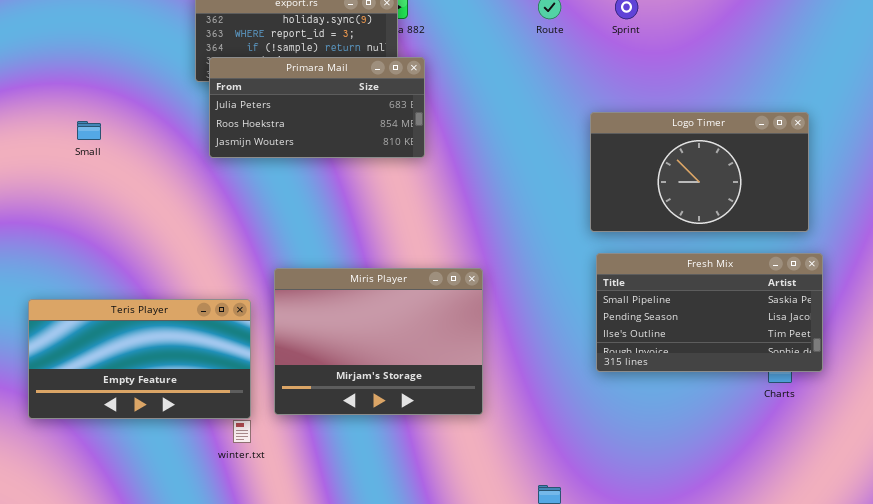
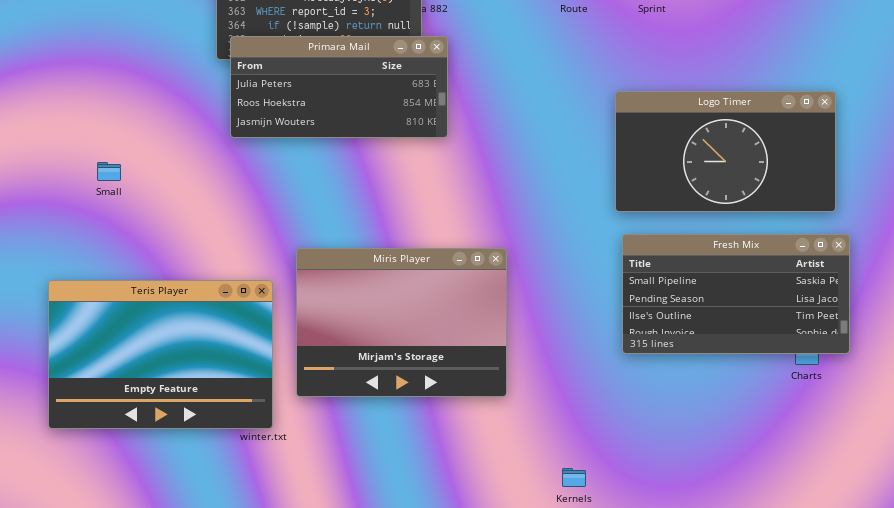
Small: [77,121,101,140] -> [97,162,121,181], moved
Teris Player: [28,299,251,419] -> [48,280,273,429], resized

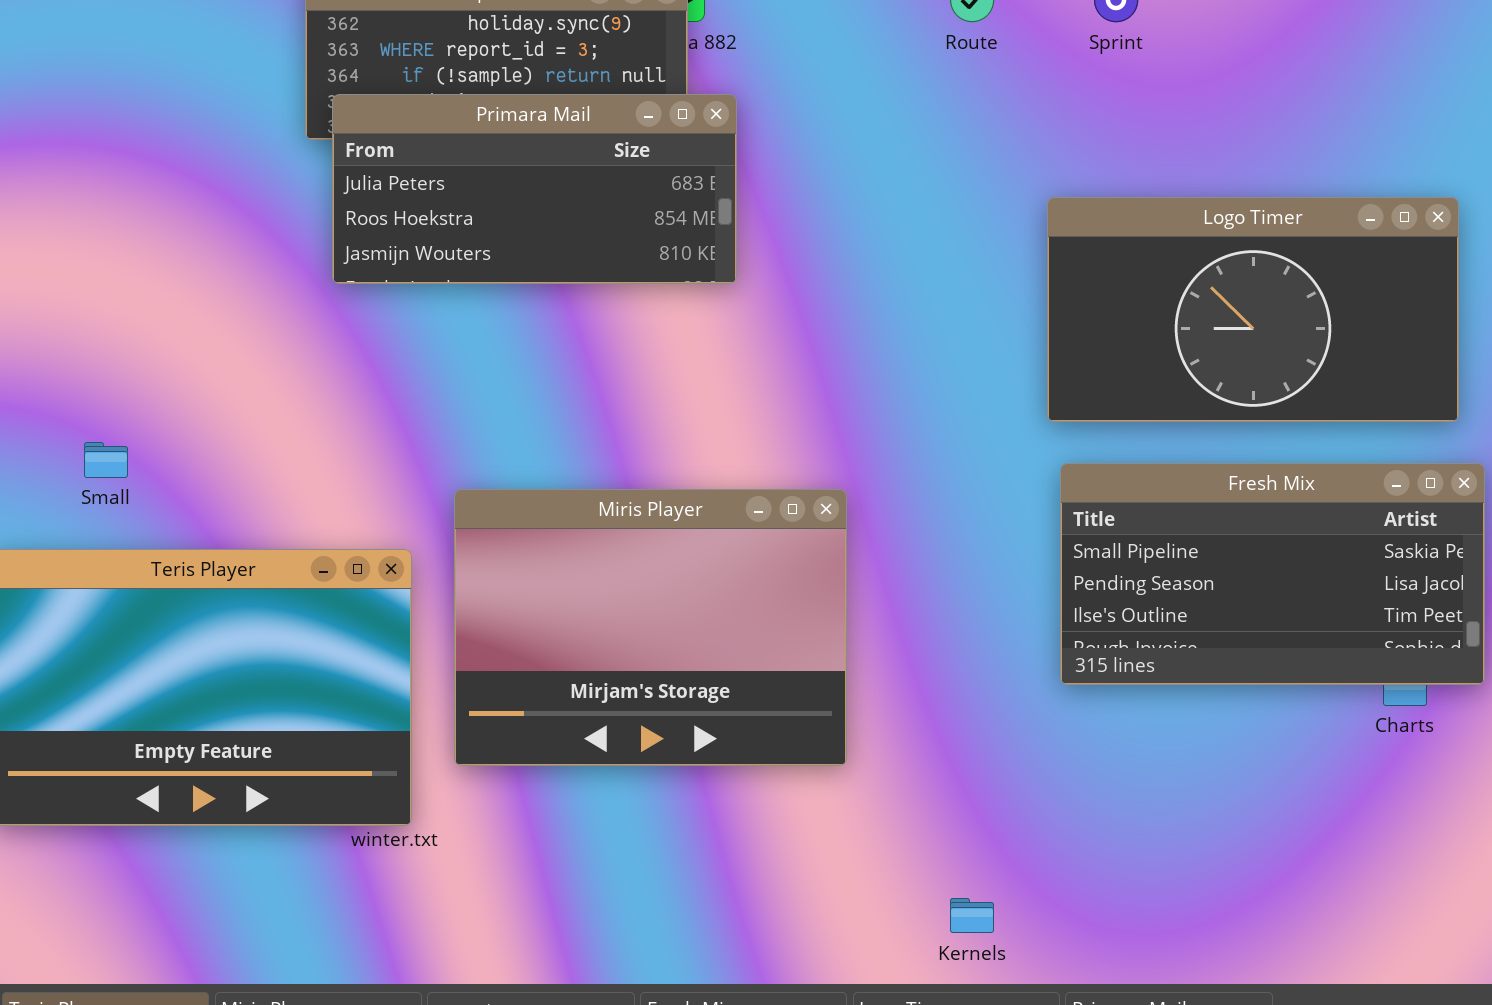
Small: [97,162,121,181] -> [84,442,128,478], moved

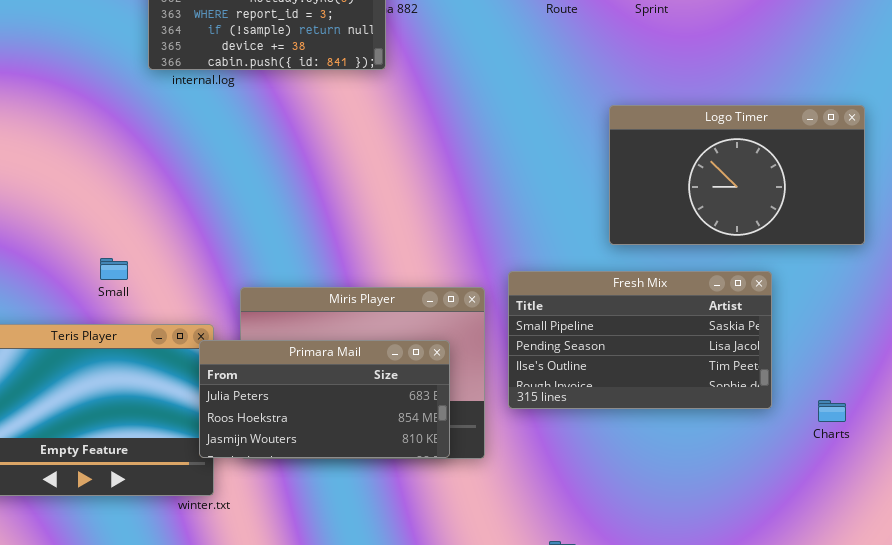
Primara Mail: [332,94,737,284] -> [199,340,450,458], moved
Small: [84,442,128,478] -> [100,258,128,280], moved
Fresh Mix: [1060,463,1485,685] -> [508,271,772,409], moved

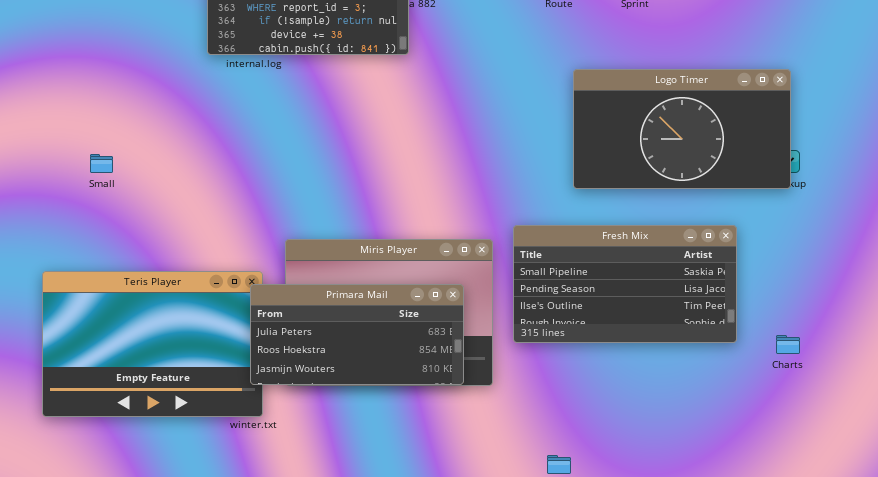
Logo Timer: [609,105,865,245] -> [573,69,791,189], moved
Small: [100,258,128,280] -> [90,154,113,173], moved

